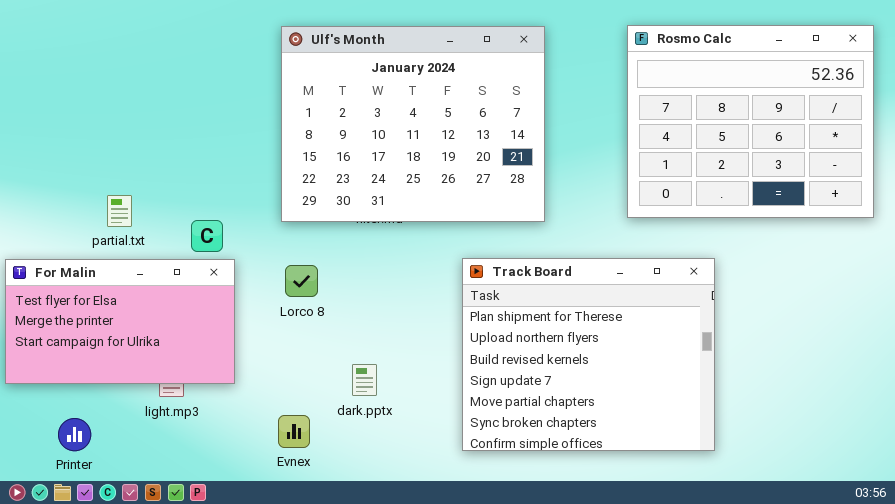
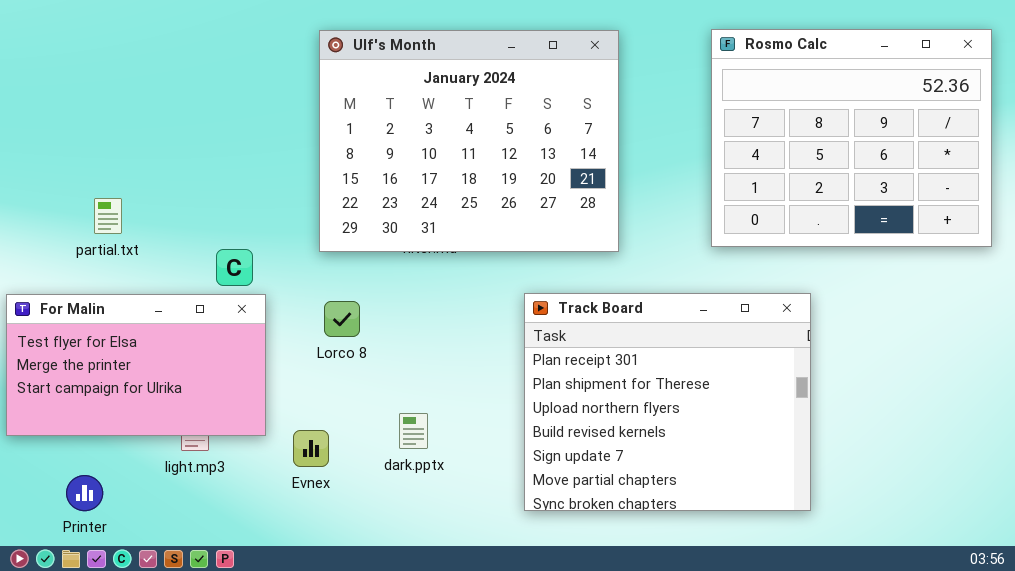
partial.txt: [107,195,132,227] -> [94,198,122,234], moved
Track Board: [462,258,715,451] -> [524,293,811,511], scrolled up 1 row
Evnex: [278,415,310,448] -> [293,430,329,467], moved

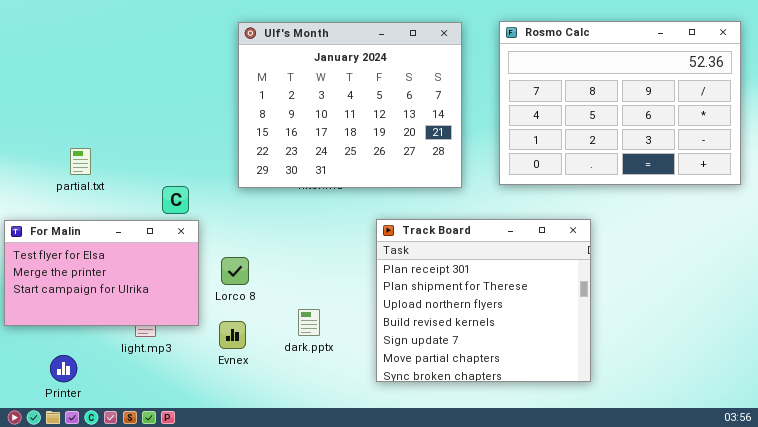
Rosmo Calc: [711,29,992,247] -> [499,21,741,185], resized
Track Board: [524,293,811,511] -> [376,219,591,382], moved
Lorco 8: [324,301,360,337] -> [221,257,249,285], moved

